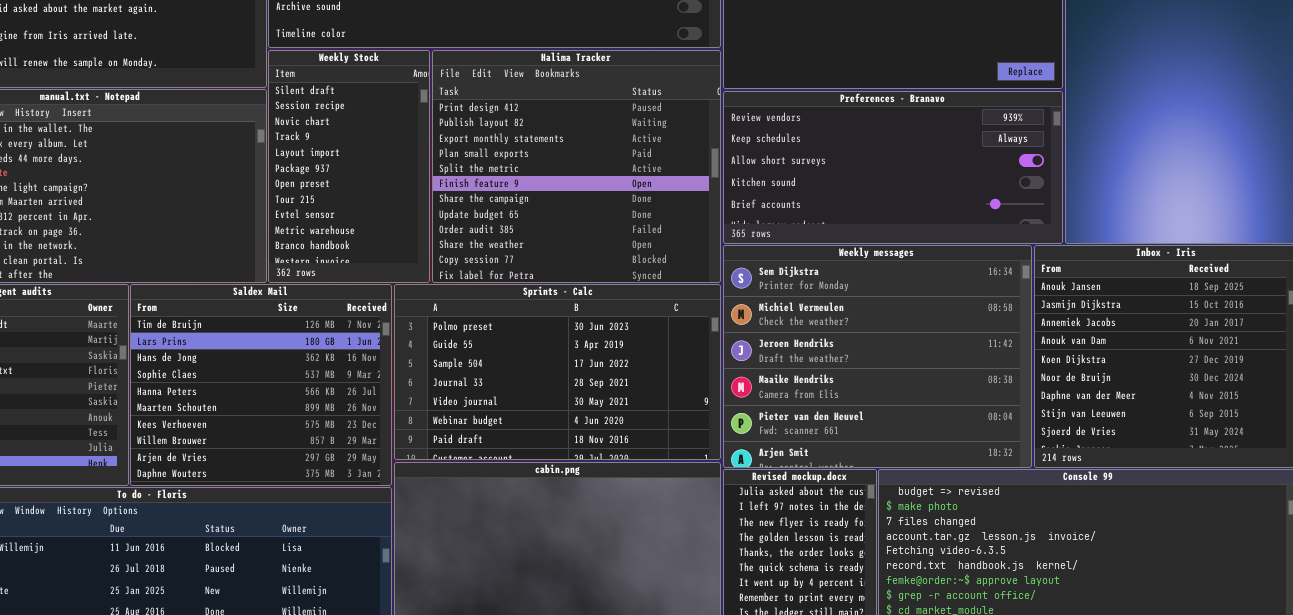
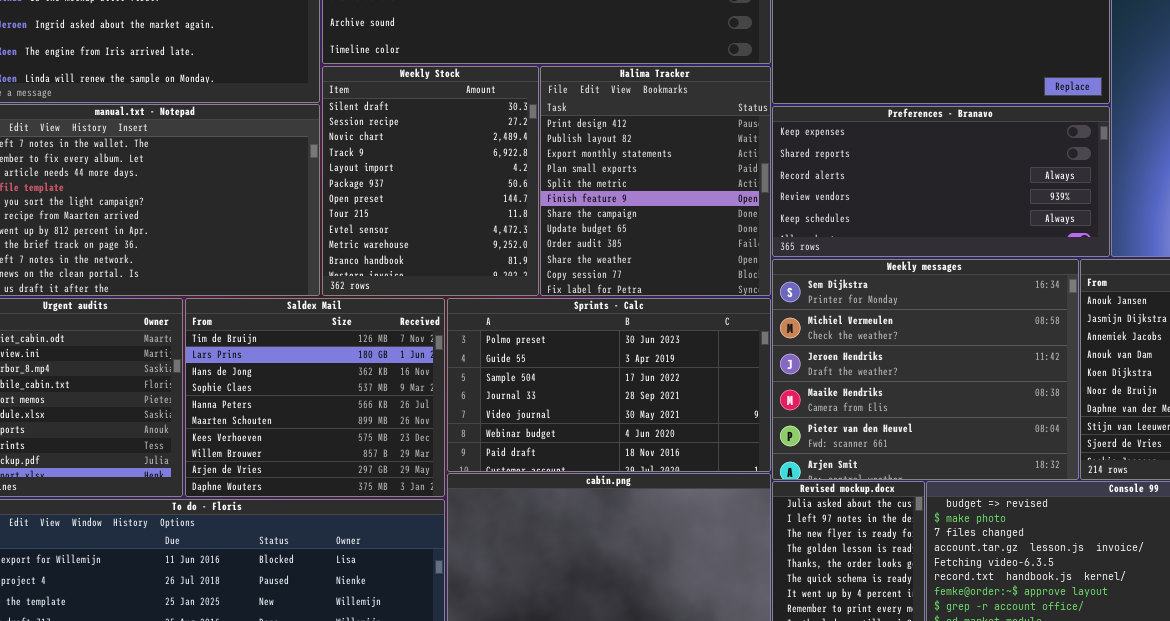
Weekly Stock: [268,50,430,283] -> [322,66,539,296], resized
Halima Tracker: [432,50,721,283] -> [540,66,771,296], resized
Preferences - Branavo: [723,91,1063,244] -> [772,106,1110,257], scrolled up 3 rows

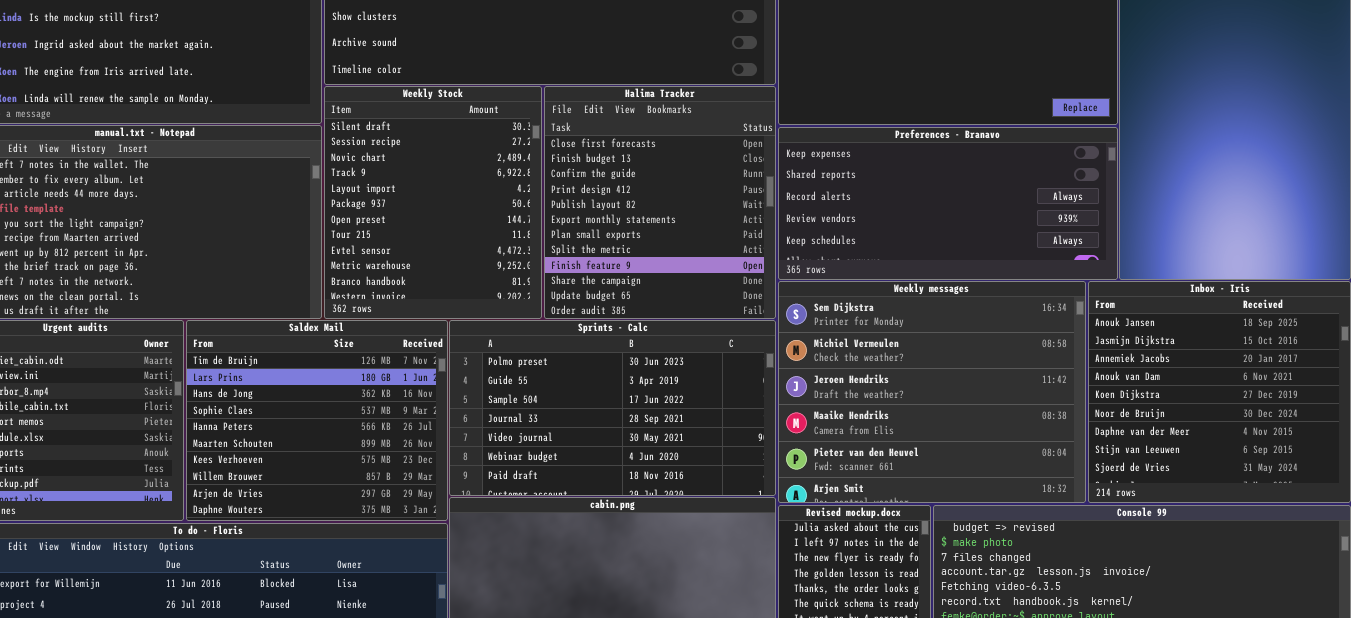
Halima Tracker: [540,66,771,296] -> [544,86,776,319], scrolled up 3 rows

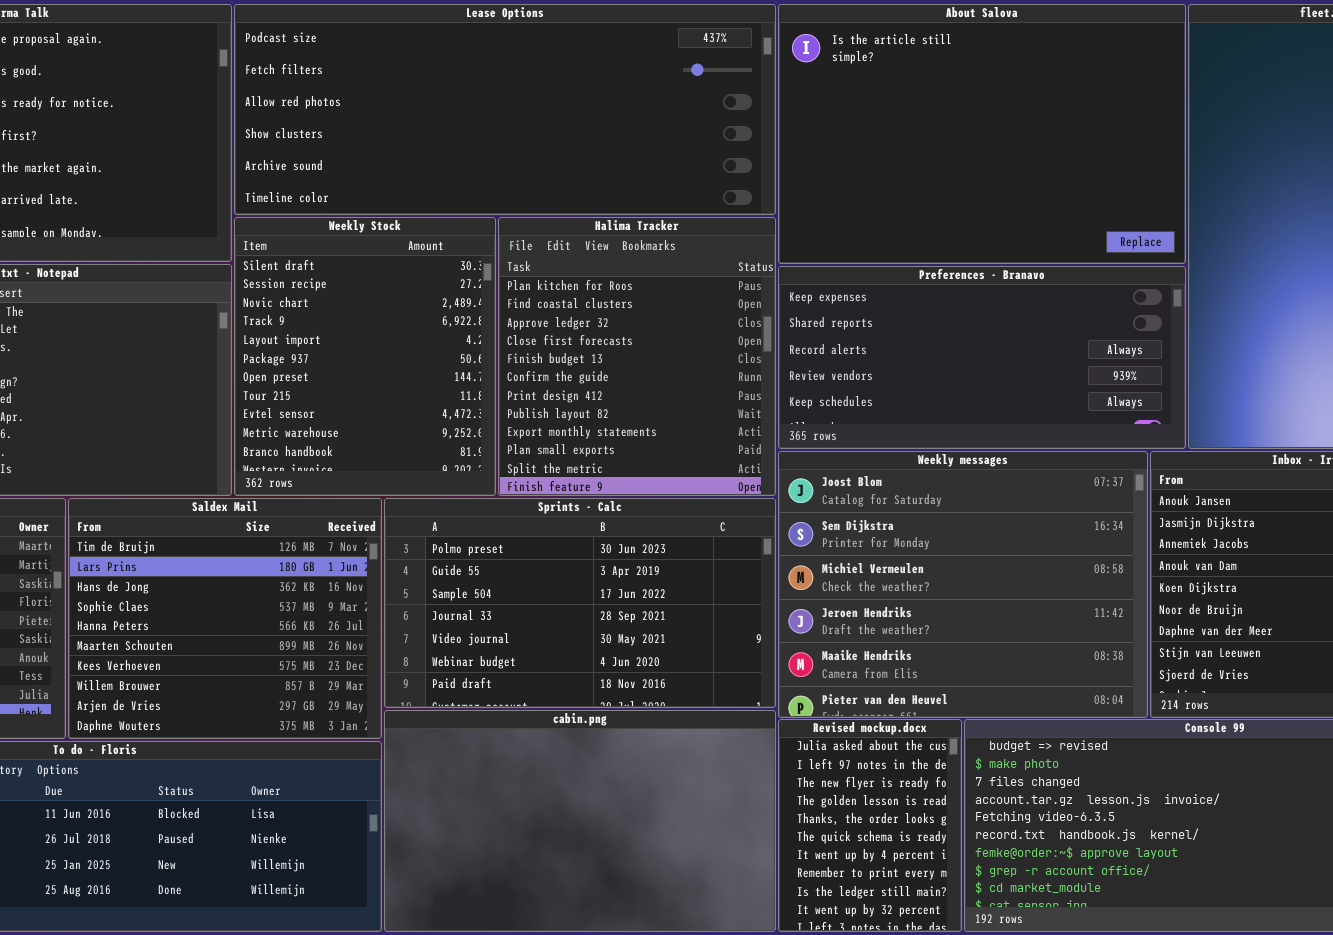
Halima Tracker: [544,86,776,319] -> [498,217,776,496], scrolled up 3 rows
Weekly messages: [778,281,1086,503] -> [778,451,1148,718], scrolled up 1 row

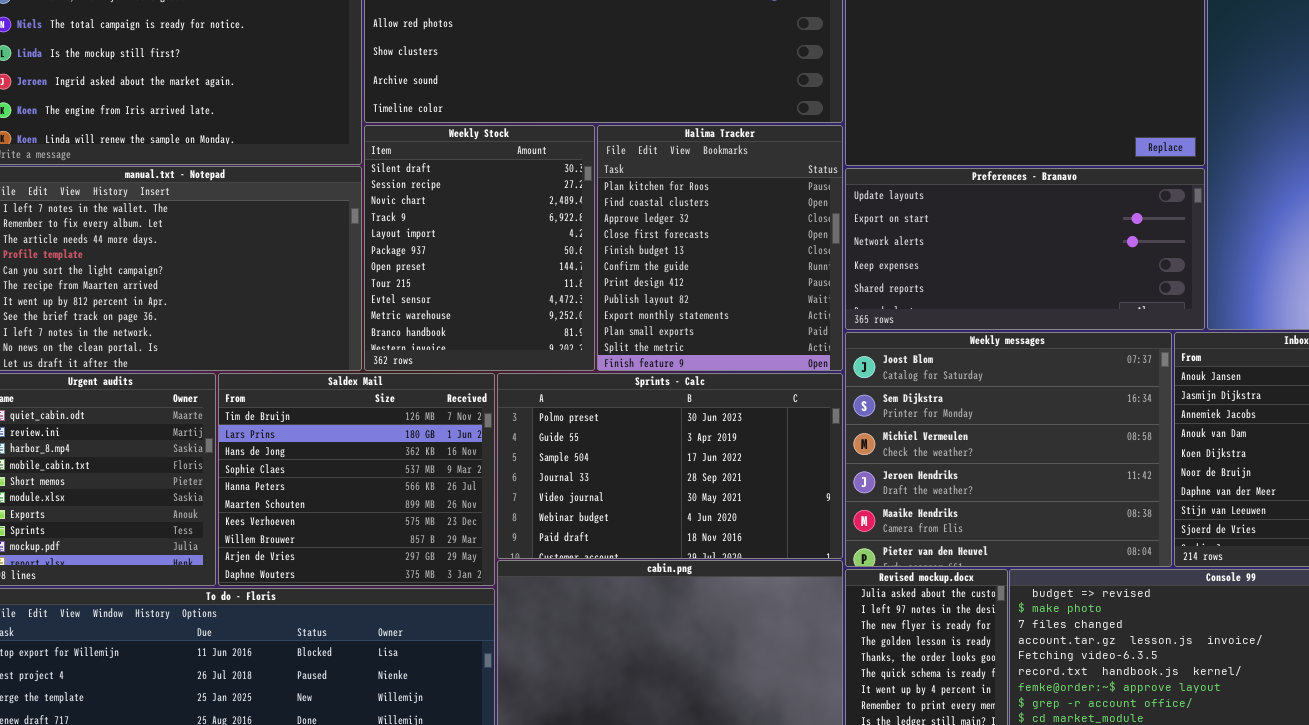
Preferences - Branavo: [778,266,1186,449] -> [845,168,1205,330], scrolled up 3 rows

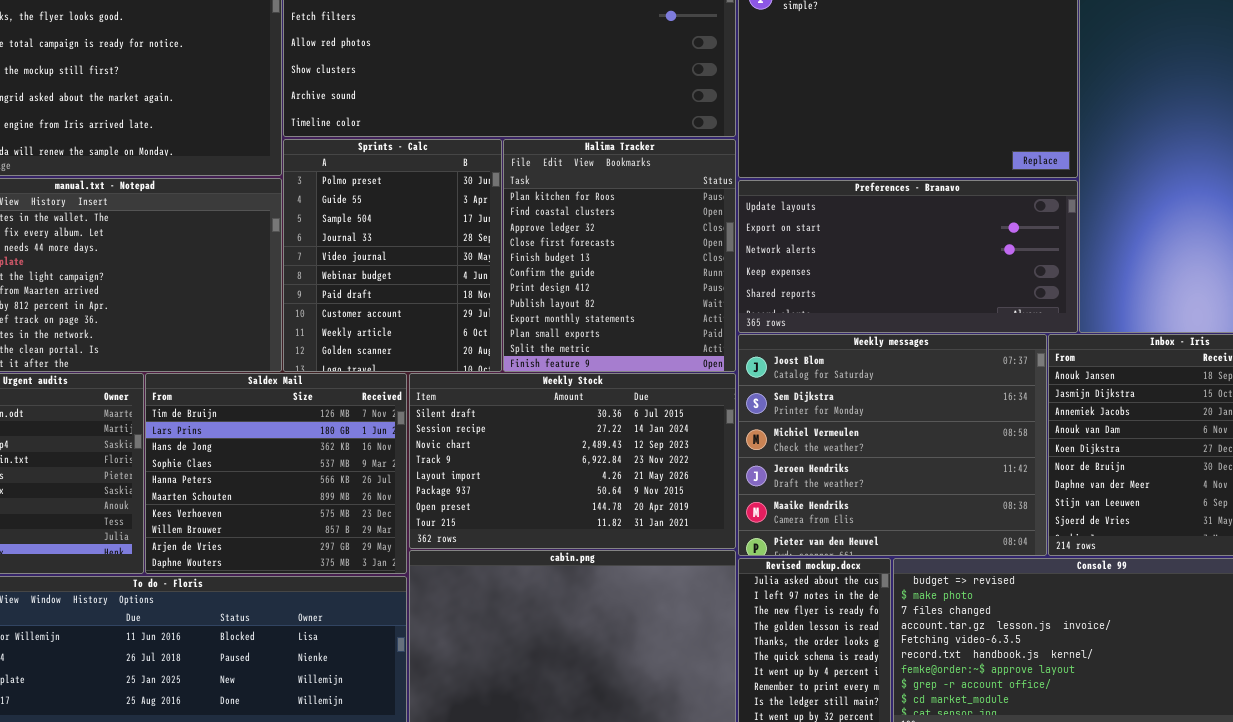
Weekly Stock: [364,125,595,371] -> [409,373,736,549], moved, resized
Sprints - Calc: [497,373,843,559] -> [283,139,502,372], moved, resized

